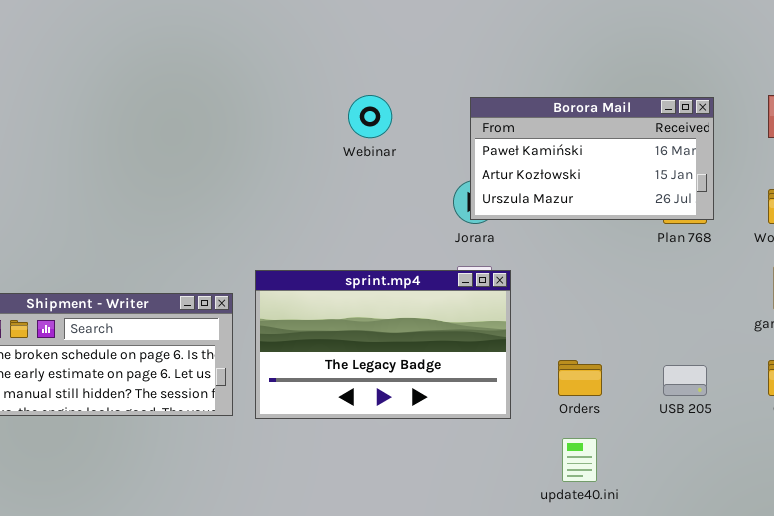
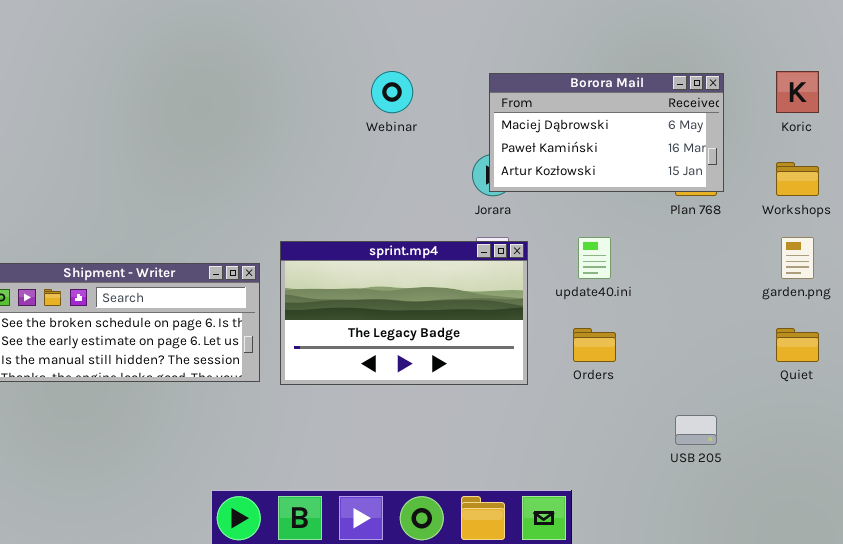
Borora Mail: [470,97,714,220] -> [489,73,724,192], scrolled up 1 row
USB 205: [663,365,707,396] -> [675,415,717,445], moved
update40.ini: [562,438,597,482] -> [578,237,611,279], moved

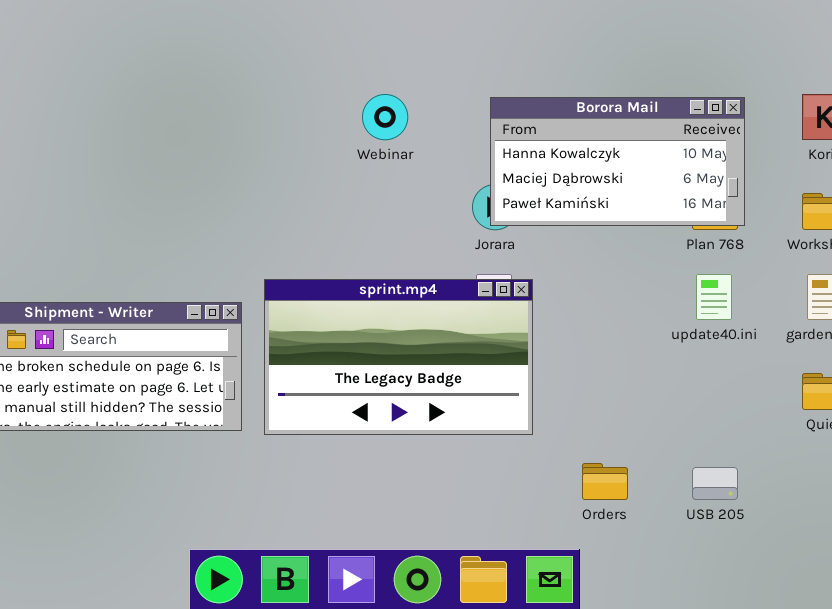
Borora Mail: [489,73,724,192] -> [490,97,745,226], scrolled up 1 row
update40.ini: [578,237,611,279] -> [696,274,732,320], moved
Orders: [573,328,616,362] -> [582,463,628,500], moved

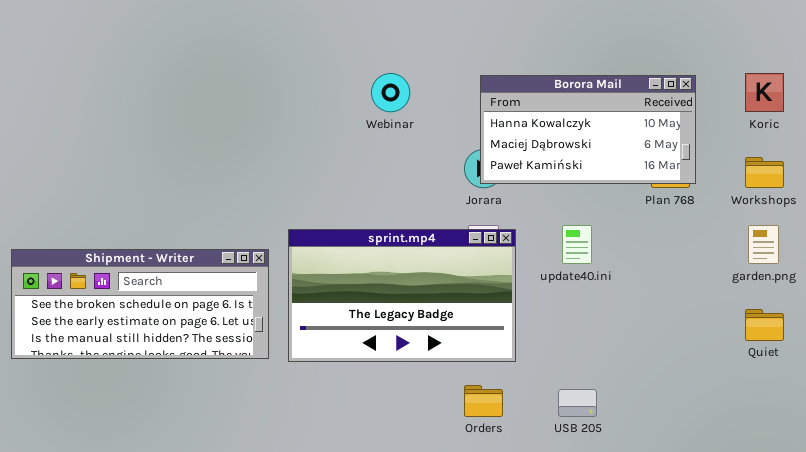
update40.ini: [696,274,732,320] -> [562,225,592,264], moved
Orders: [582,463,628,500] -> [464,385,503,417], moved
USB 205: [692,467,738,500] -> [558,389,597,417], moved

